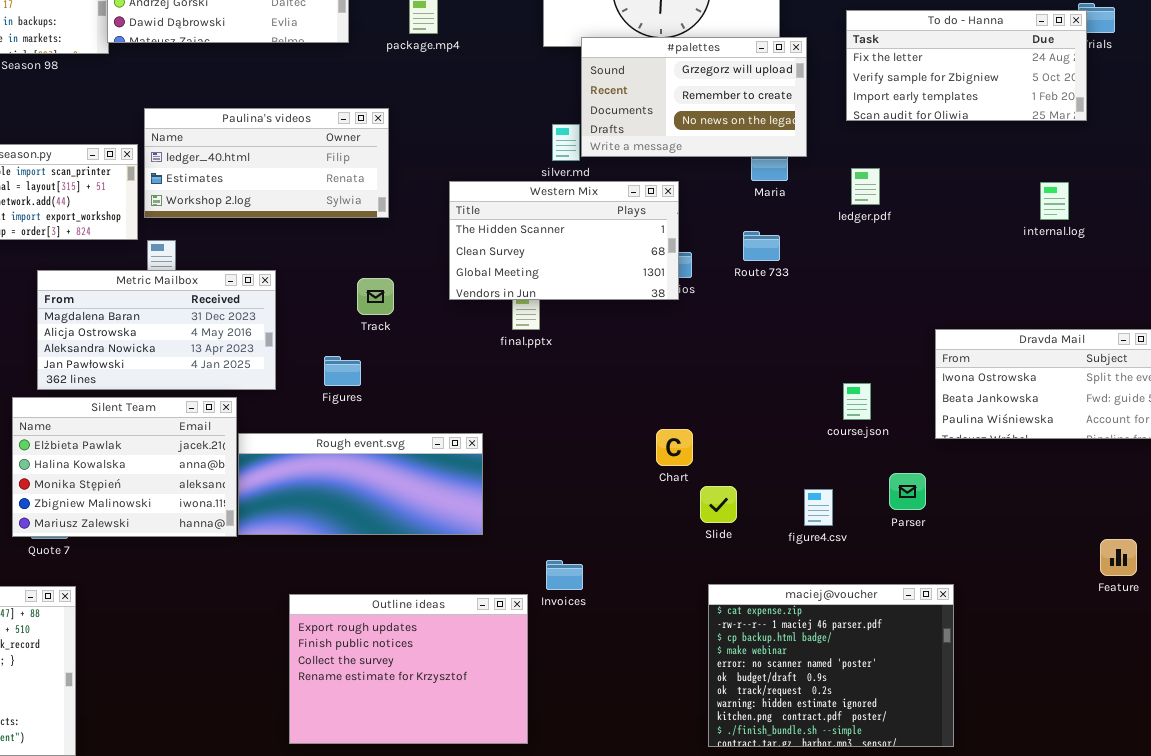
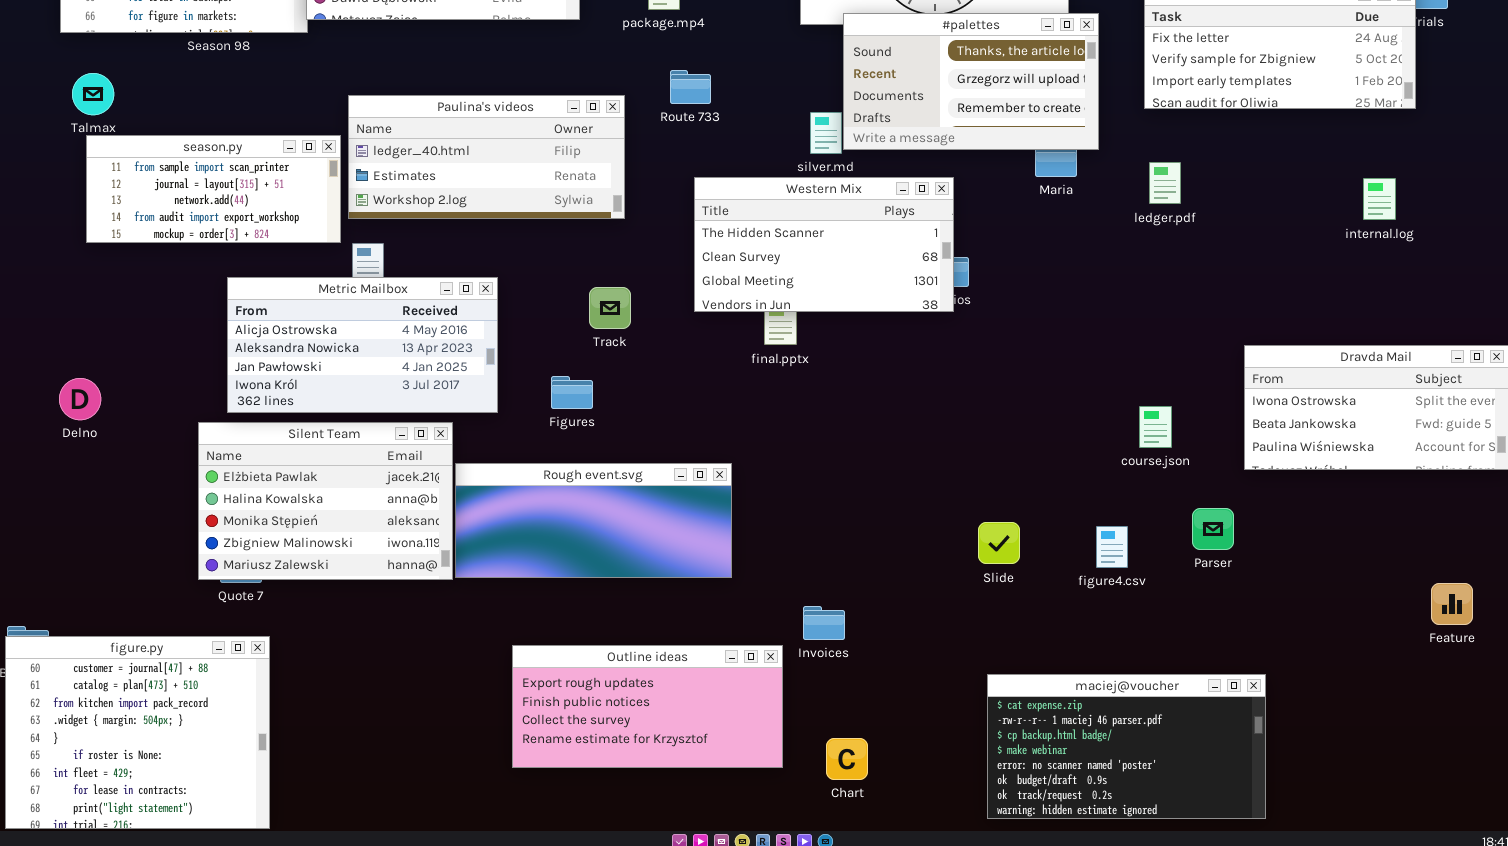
#palettes: [581,37,807,157] -> [843,13,1099,150], scrolled up 1 row
Route 733: [743,231,780,261] -> [670,70,711,104], moved
Metric Mailbox: [37,270,276,390] -> [227,277,498,413], scrolled down 1 row
Chart: [656,429,693,466] -> [826,738,868,780], moved
maciej@voucher: [708,584,954,747] -> [987,674,1266,819], resized
Outline ideas: [289,594,528,744] -> [512,645,783,768], resized

